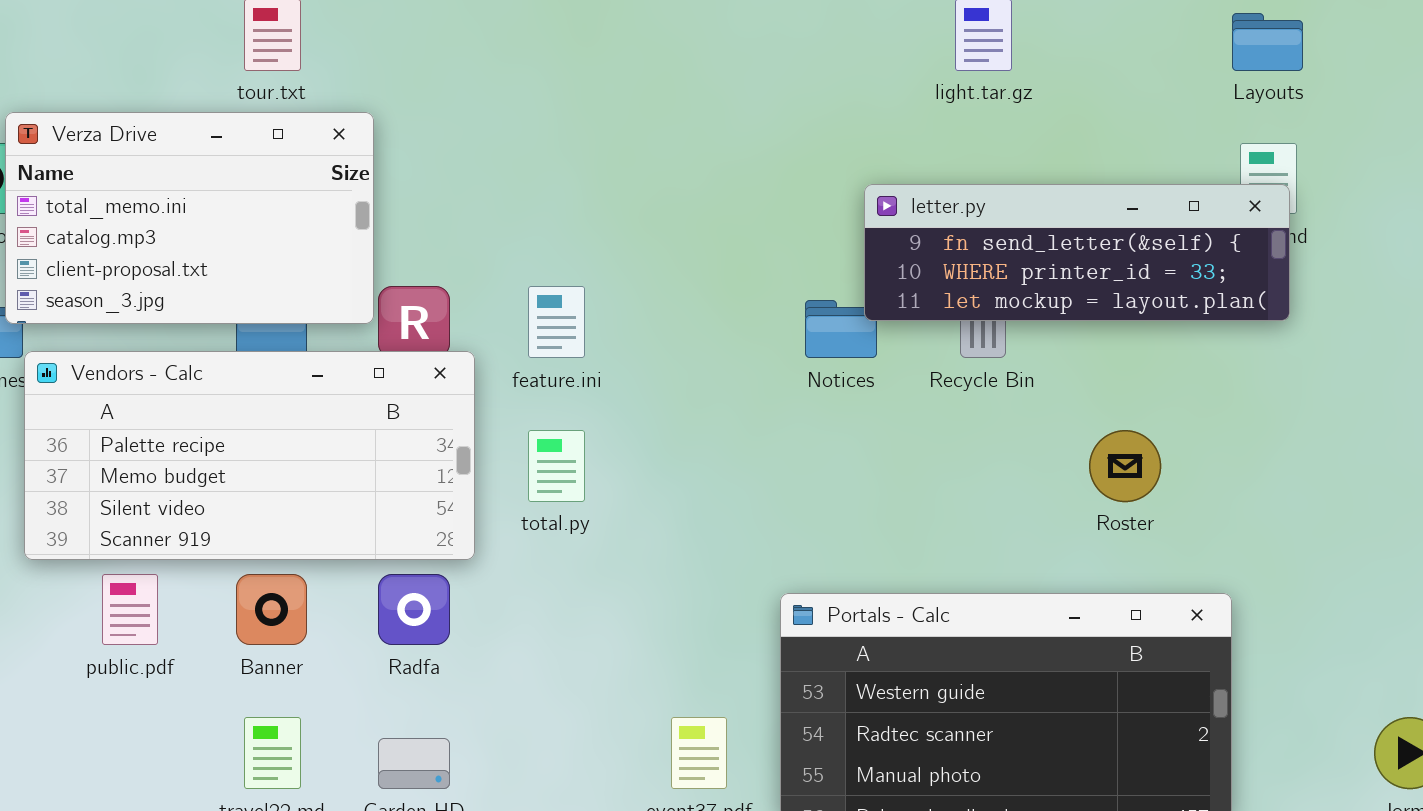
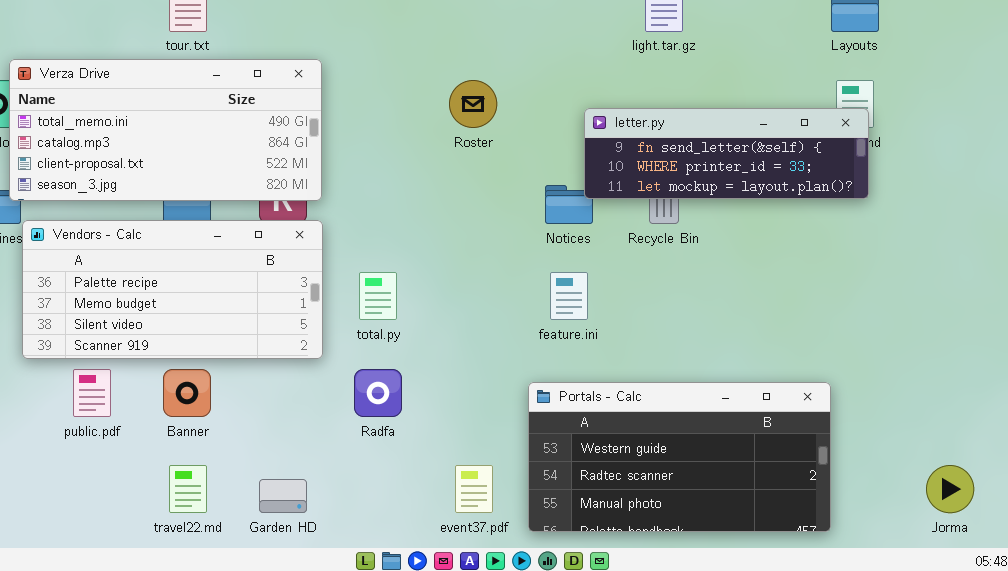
Verza Drive: [5,112,374,324] -> [9,59,322,201], resized
feature.ini: [528,286,585,358] -> [550,272,588,320], moved
Roster: [1089,430,1161,502] -> [449,80,497,128], moved
Radfa: [378,574,450,645] -> [354,369,402,417], moved

